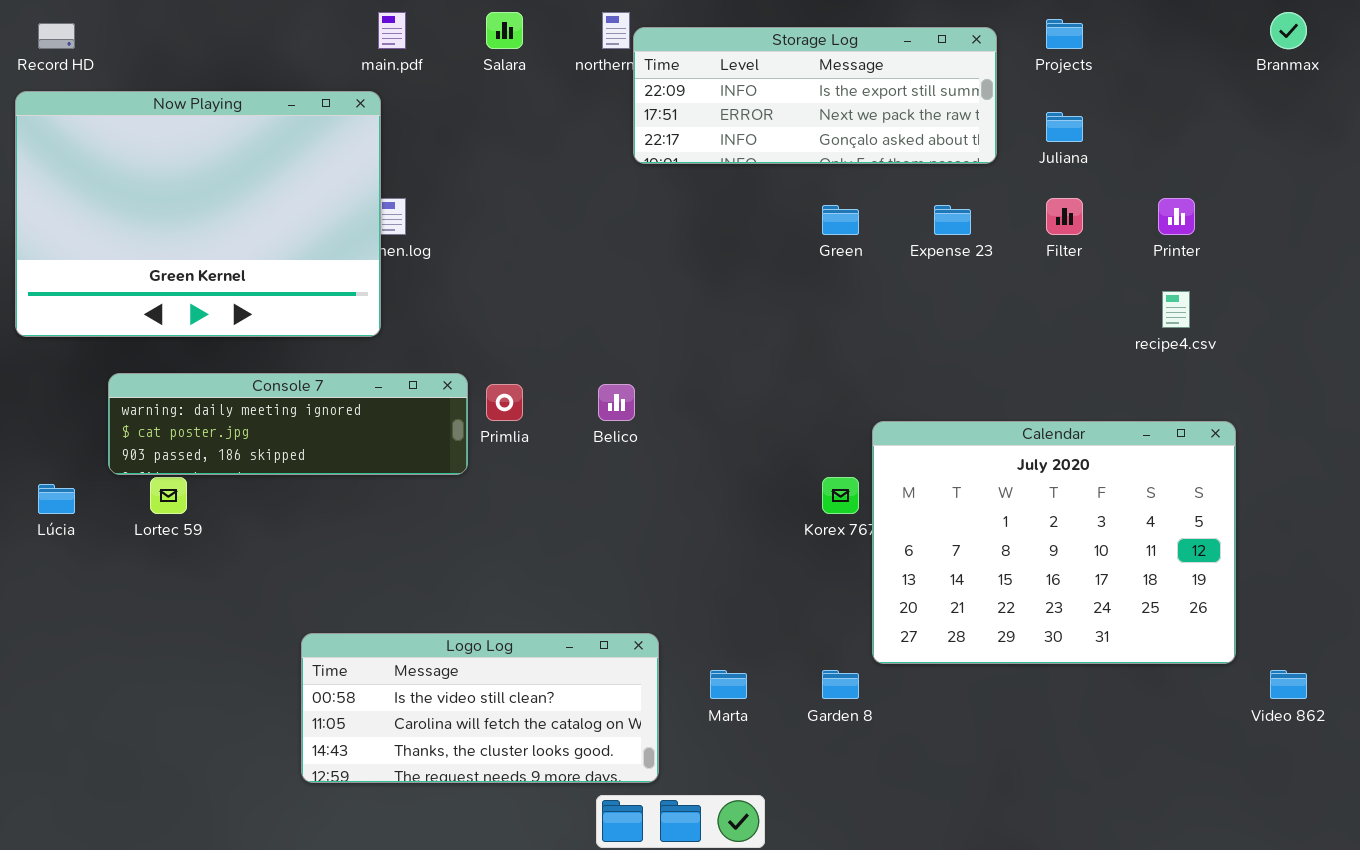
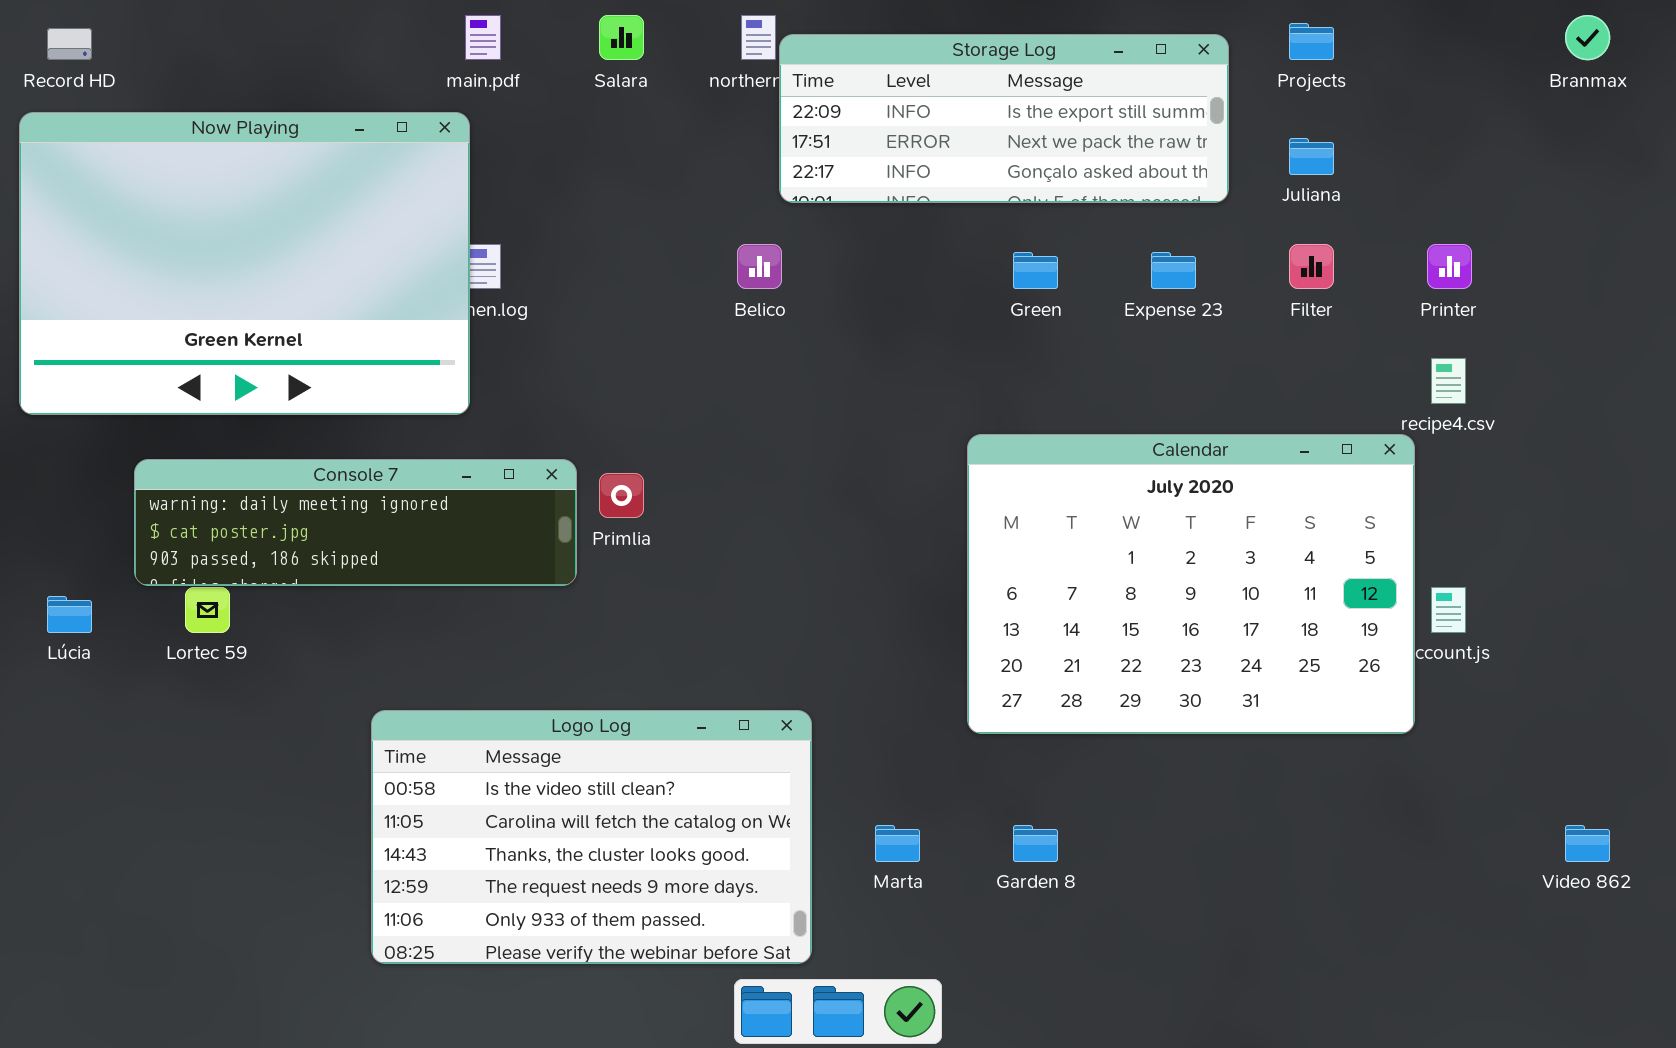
Belico: [598,384,635,421] -> [737,244,782,289], moved
Calendar: [872,421,1236,664] -> [967,434,1415,734], moved
Logo Log: [301,633,659,783] -> [371,710,812,964], resized

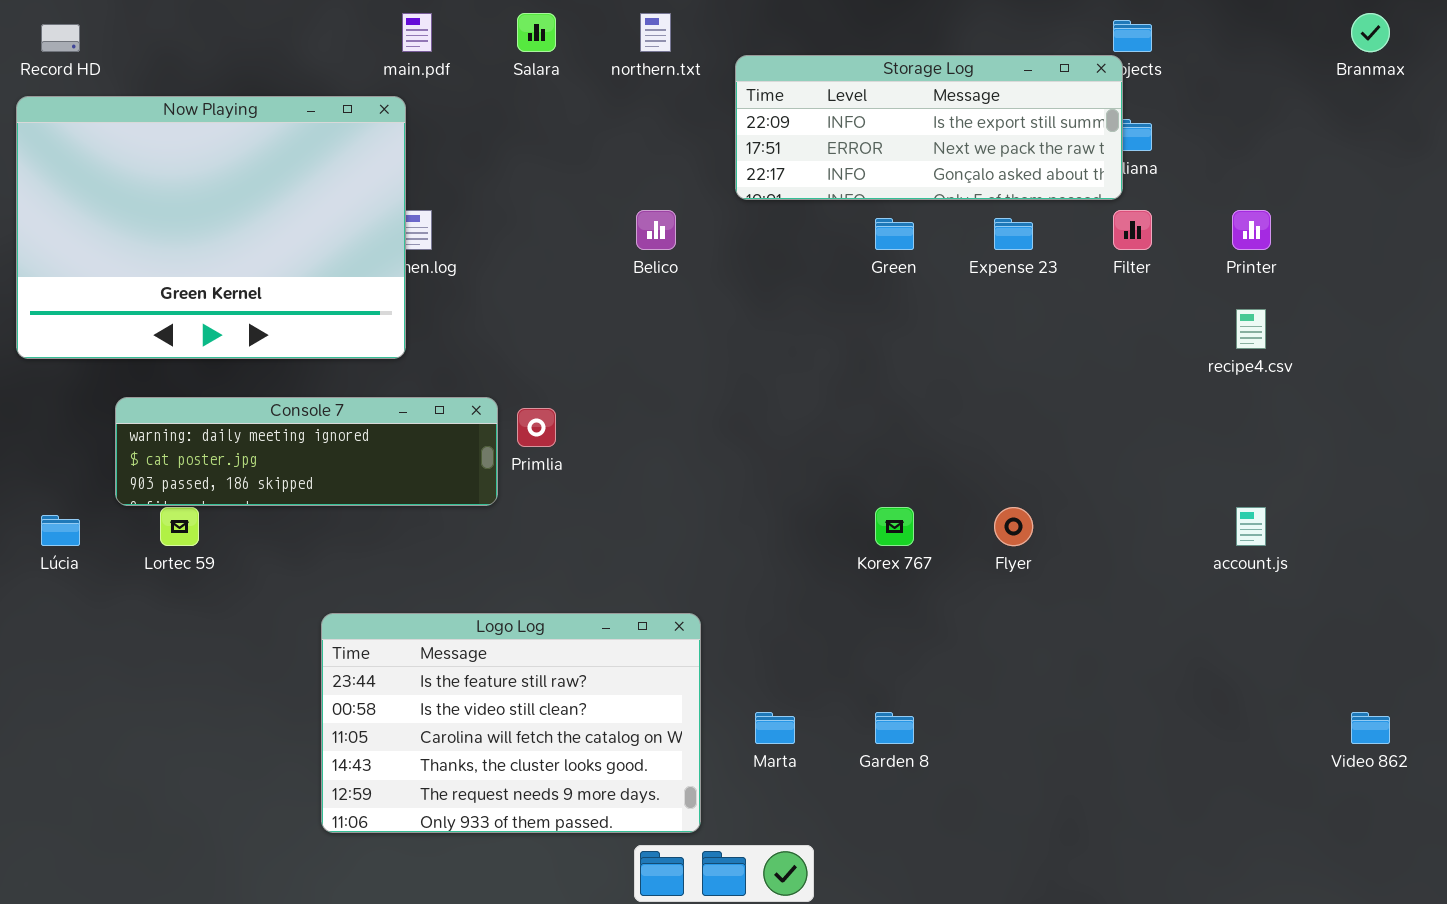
Storage Log: [779,34,1229,203] -> [735,55,1123,200], moved
Calendar: [967,434,1415,734] -> none, closed
Logo Log: [371,710,812,964] -> [321,613,701,833], scrolled up 1 row

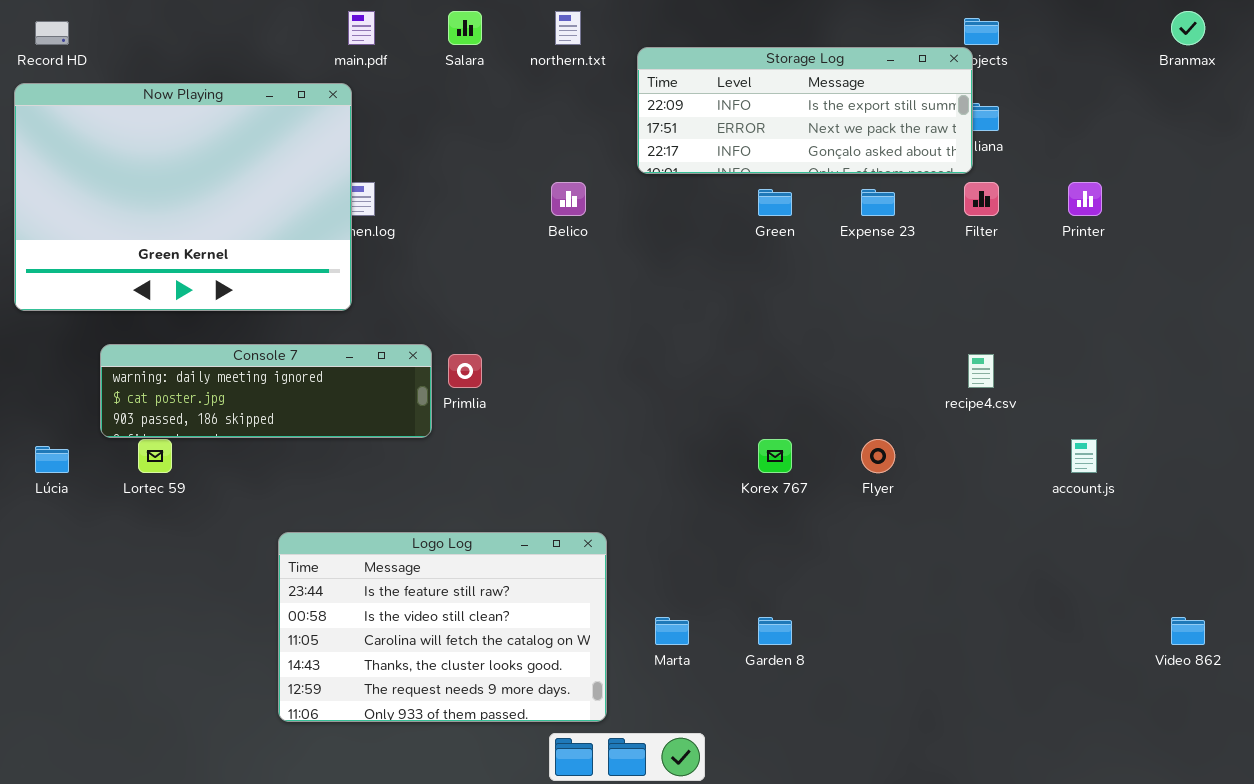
recipe4.csv: [1236,309,1266,349] -> [968,354,994,388], moved

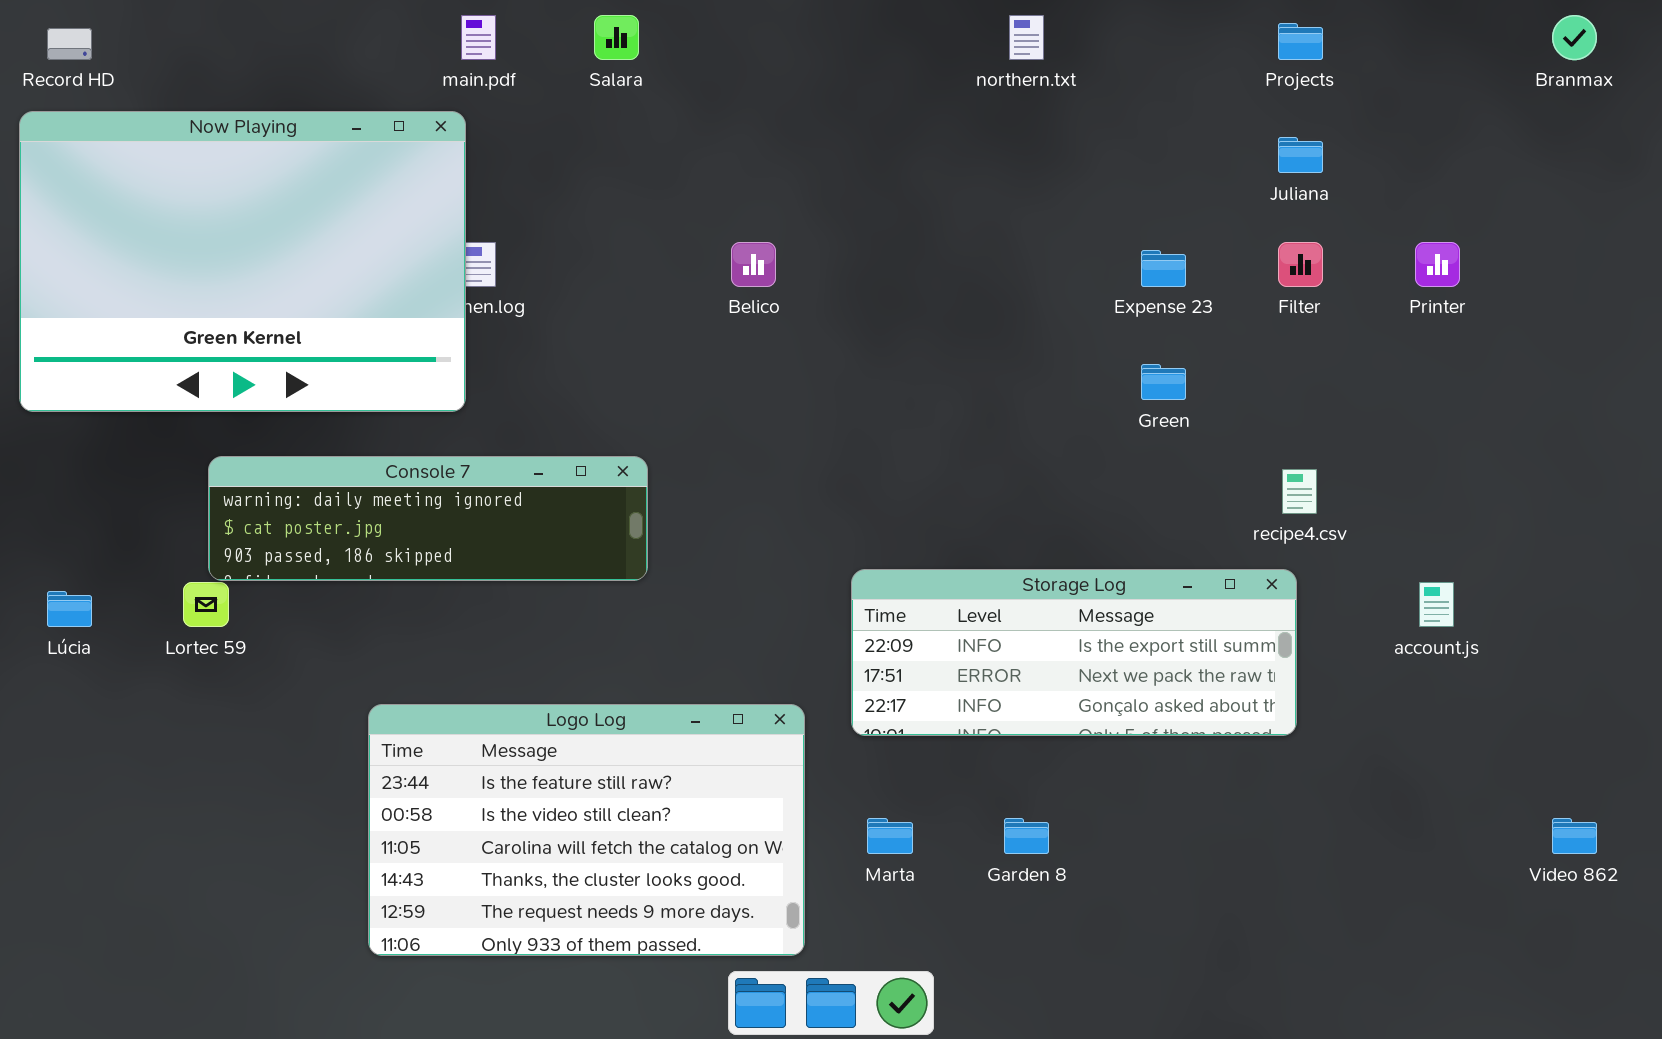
northern.txt: [555,11,581,45] -> [1009,15,1044,60], moved
Storage Log: [637,47,973,174] -> [851,569,1297,736], moved
Green: [758,189,792,216] -> [1141,364,1186,400], moved
Console 7: [100,344,432,438] -> [208,456,648,581], moved

